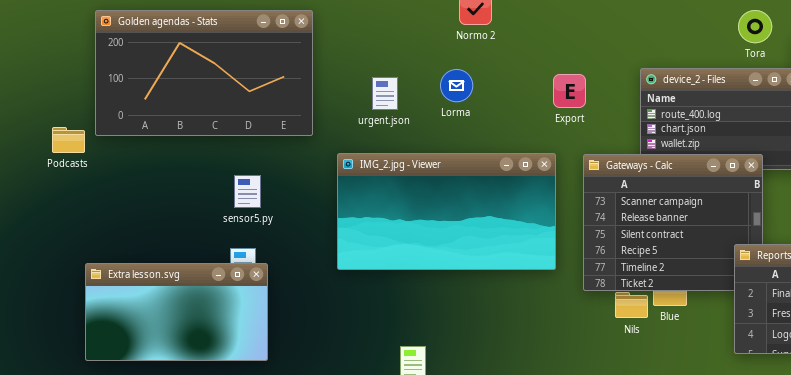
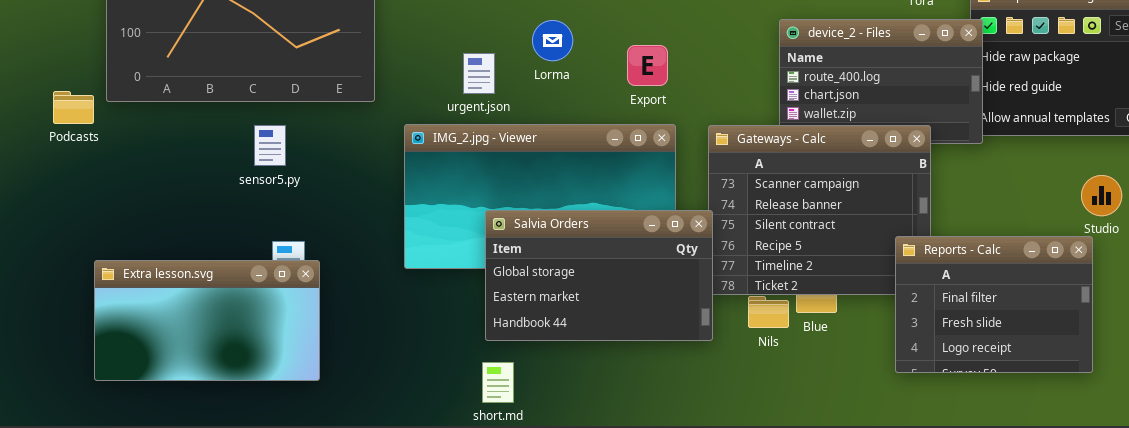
Export: [553,74,586,108] -> [627,45,668,86], moved
urgent.json: [372,77,398,110] -> [463,53,495,94], moved
sensor5.py: [234,175,261,208] -> [254,125,286,166], moved
Salvia Orders: none -> [485,210,713,341], opened

